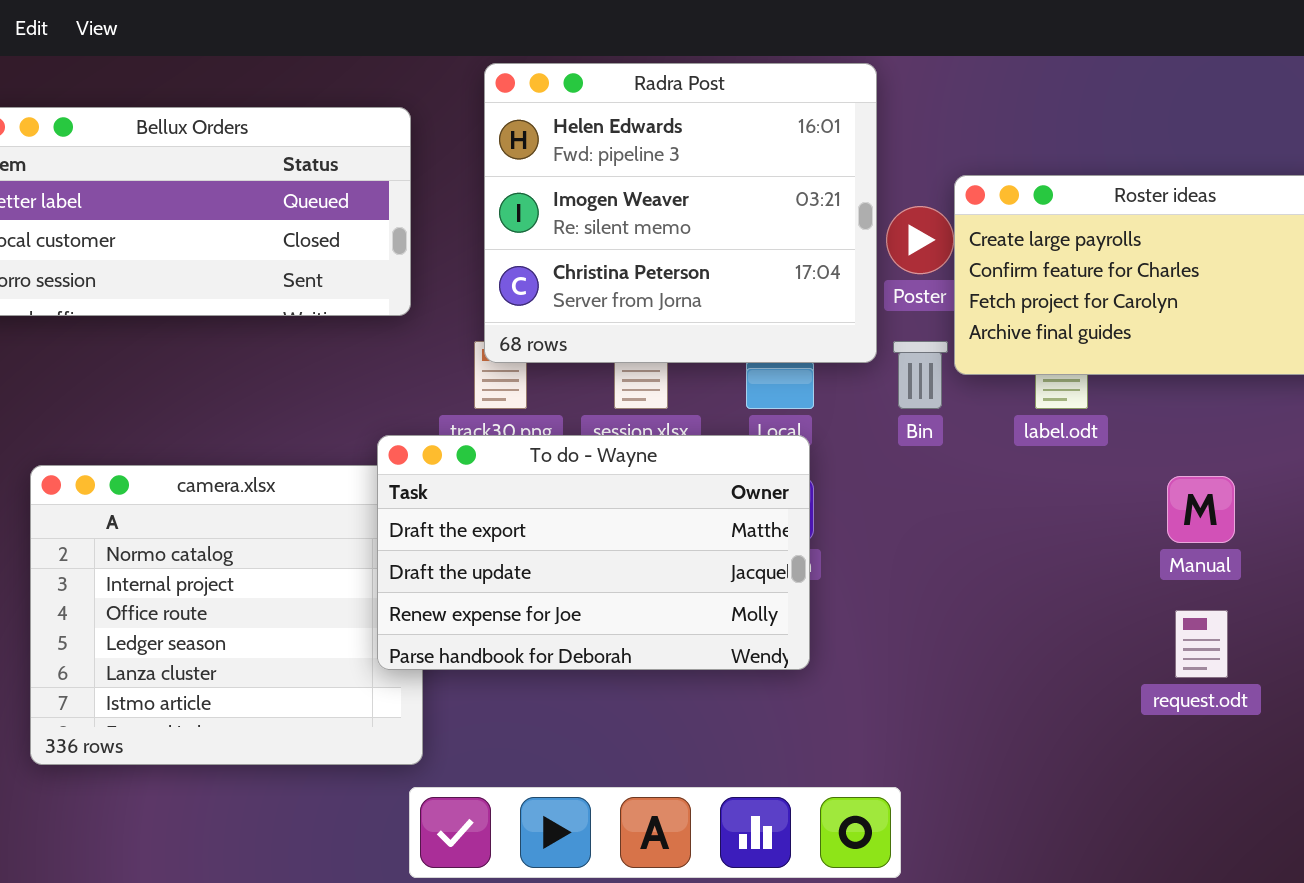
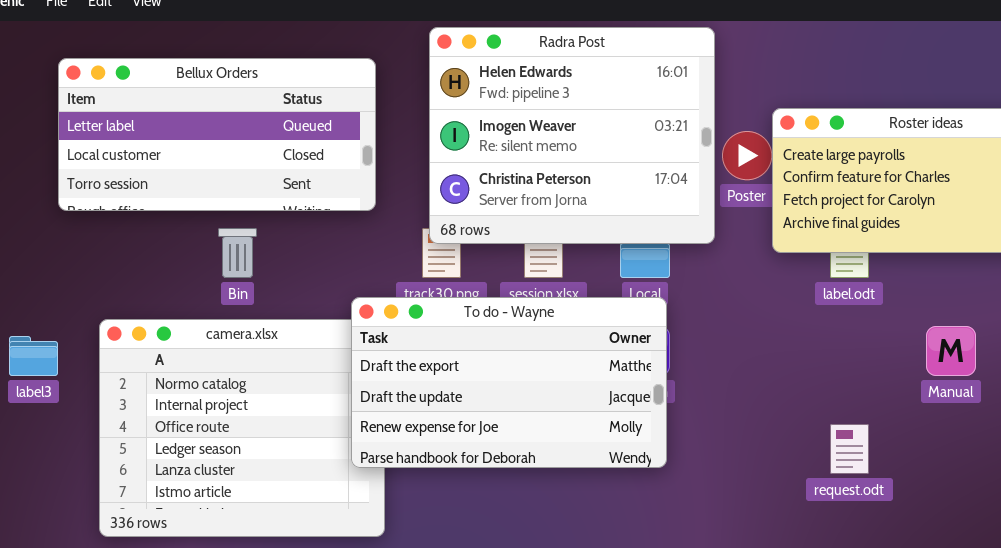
Bin: [893,341,948,409] -> [218,228,257,278], moved
request.odt: [1175,610,1228,678] -> [830,424,869,474], moved

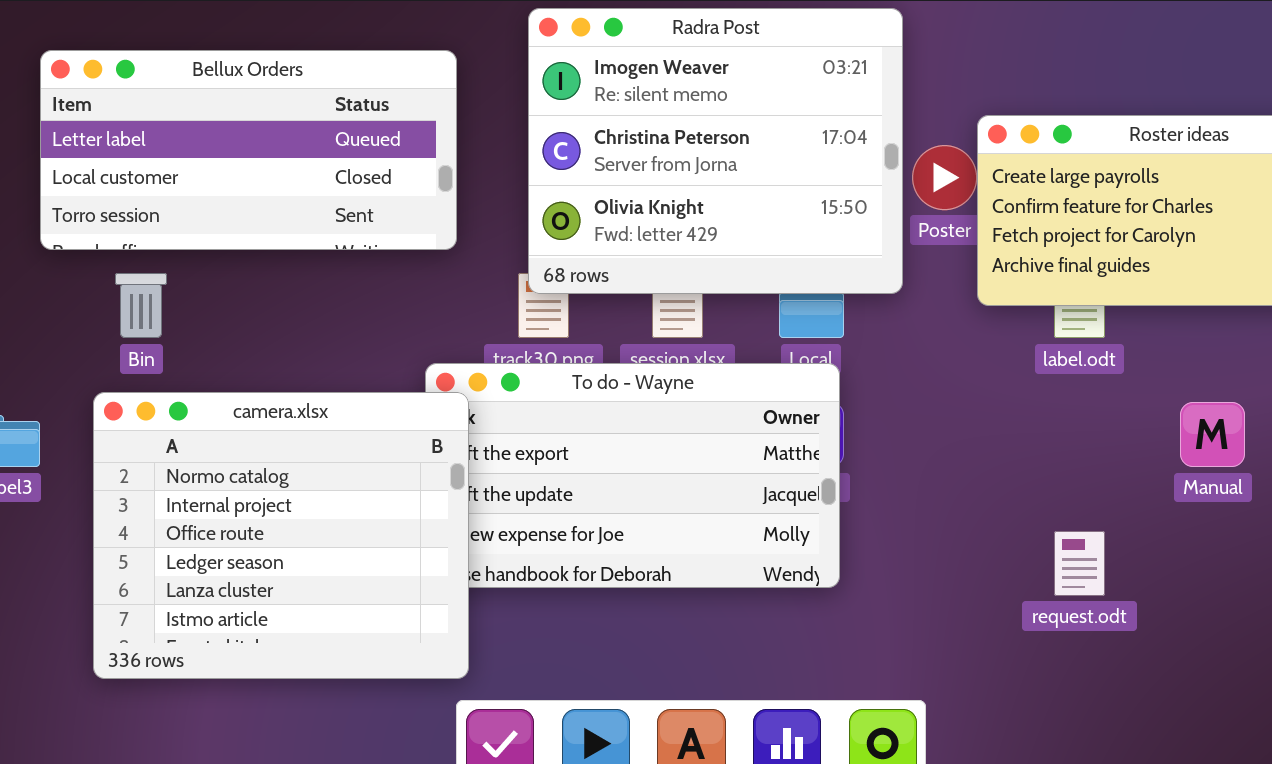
Radra Post: [429,27,715,244] -> [528,8,903,294], scrolled down 1 row
Bin: [218,228,257,278] -> [115,273,167,338], moved
camera.xlsx: [99,319,385,537] -> [93,392,469,679], raised

